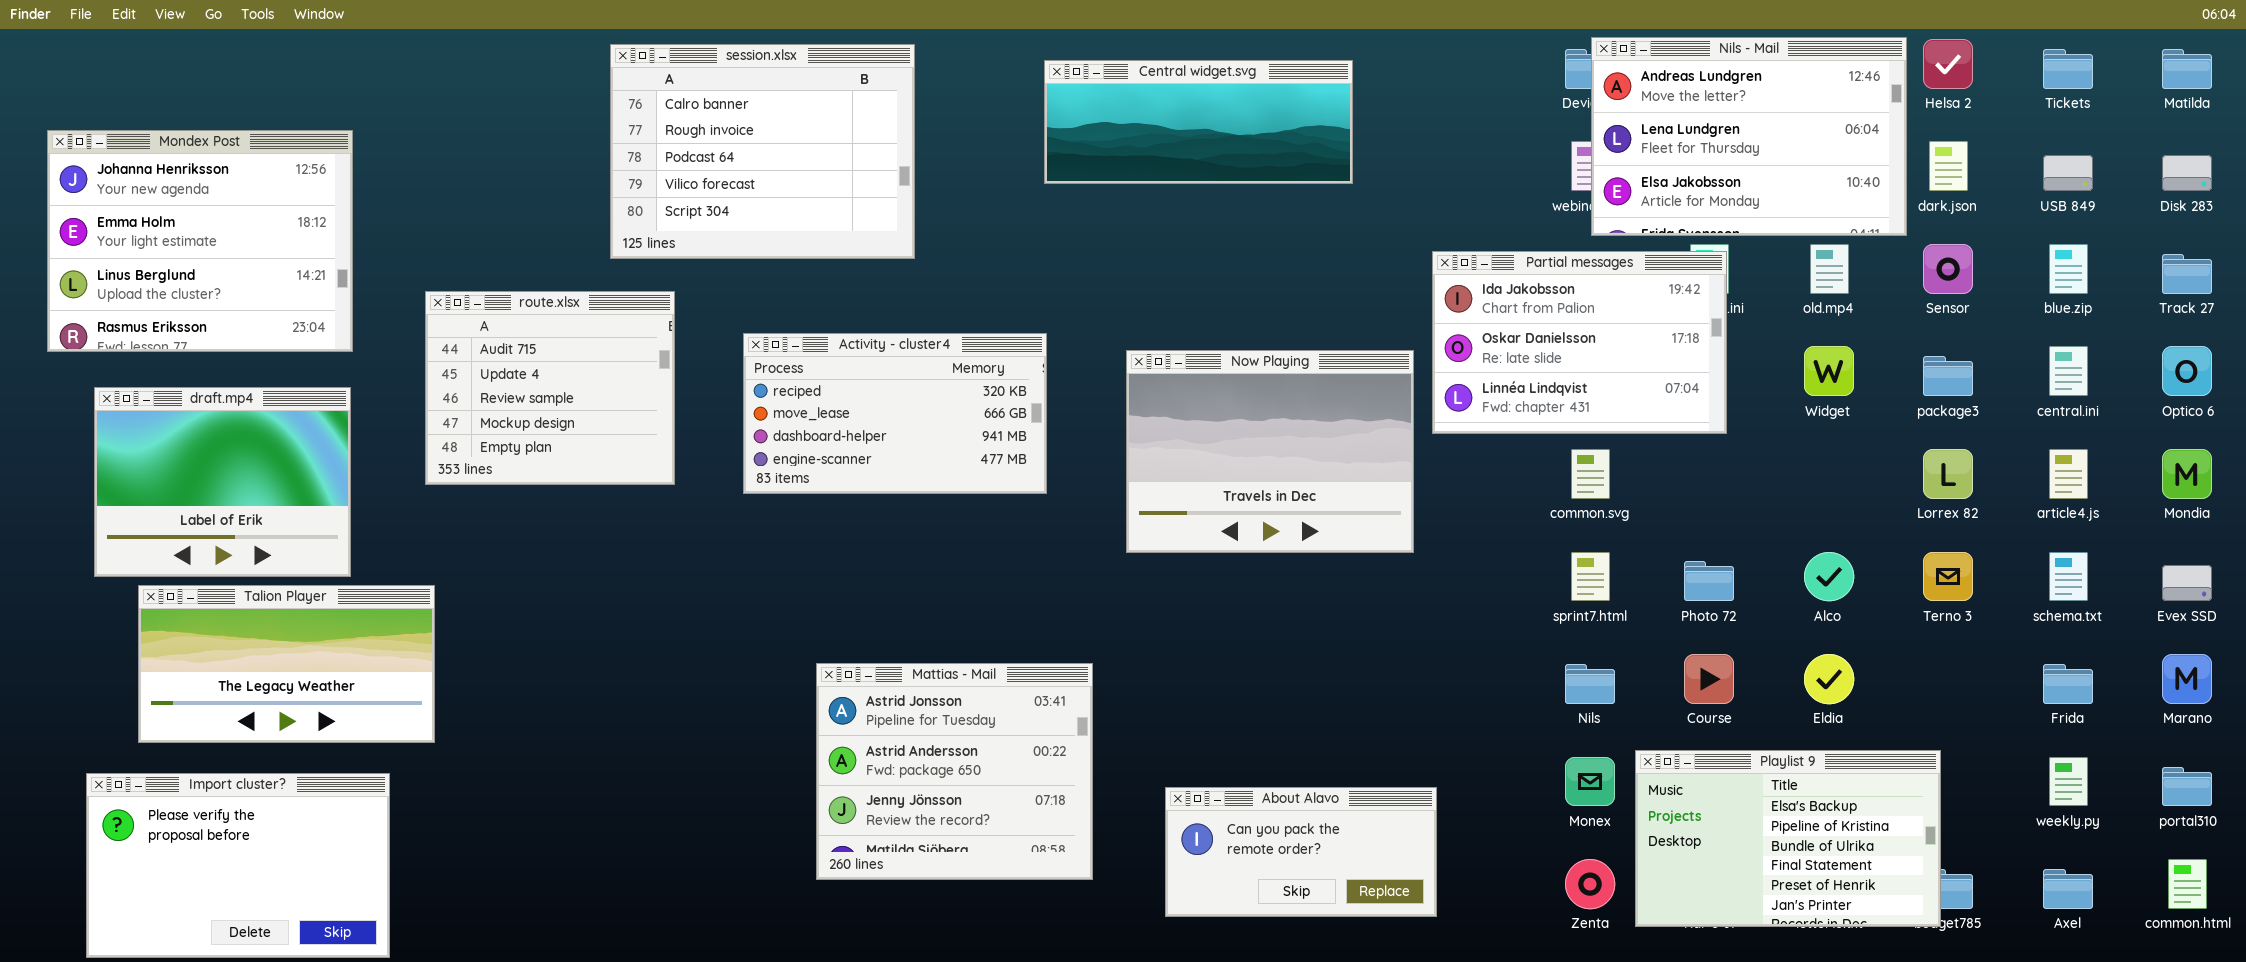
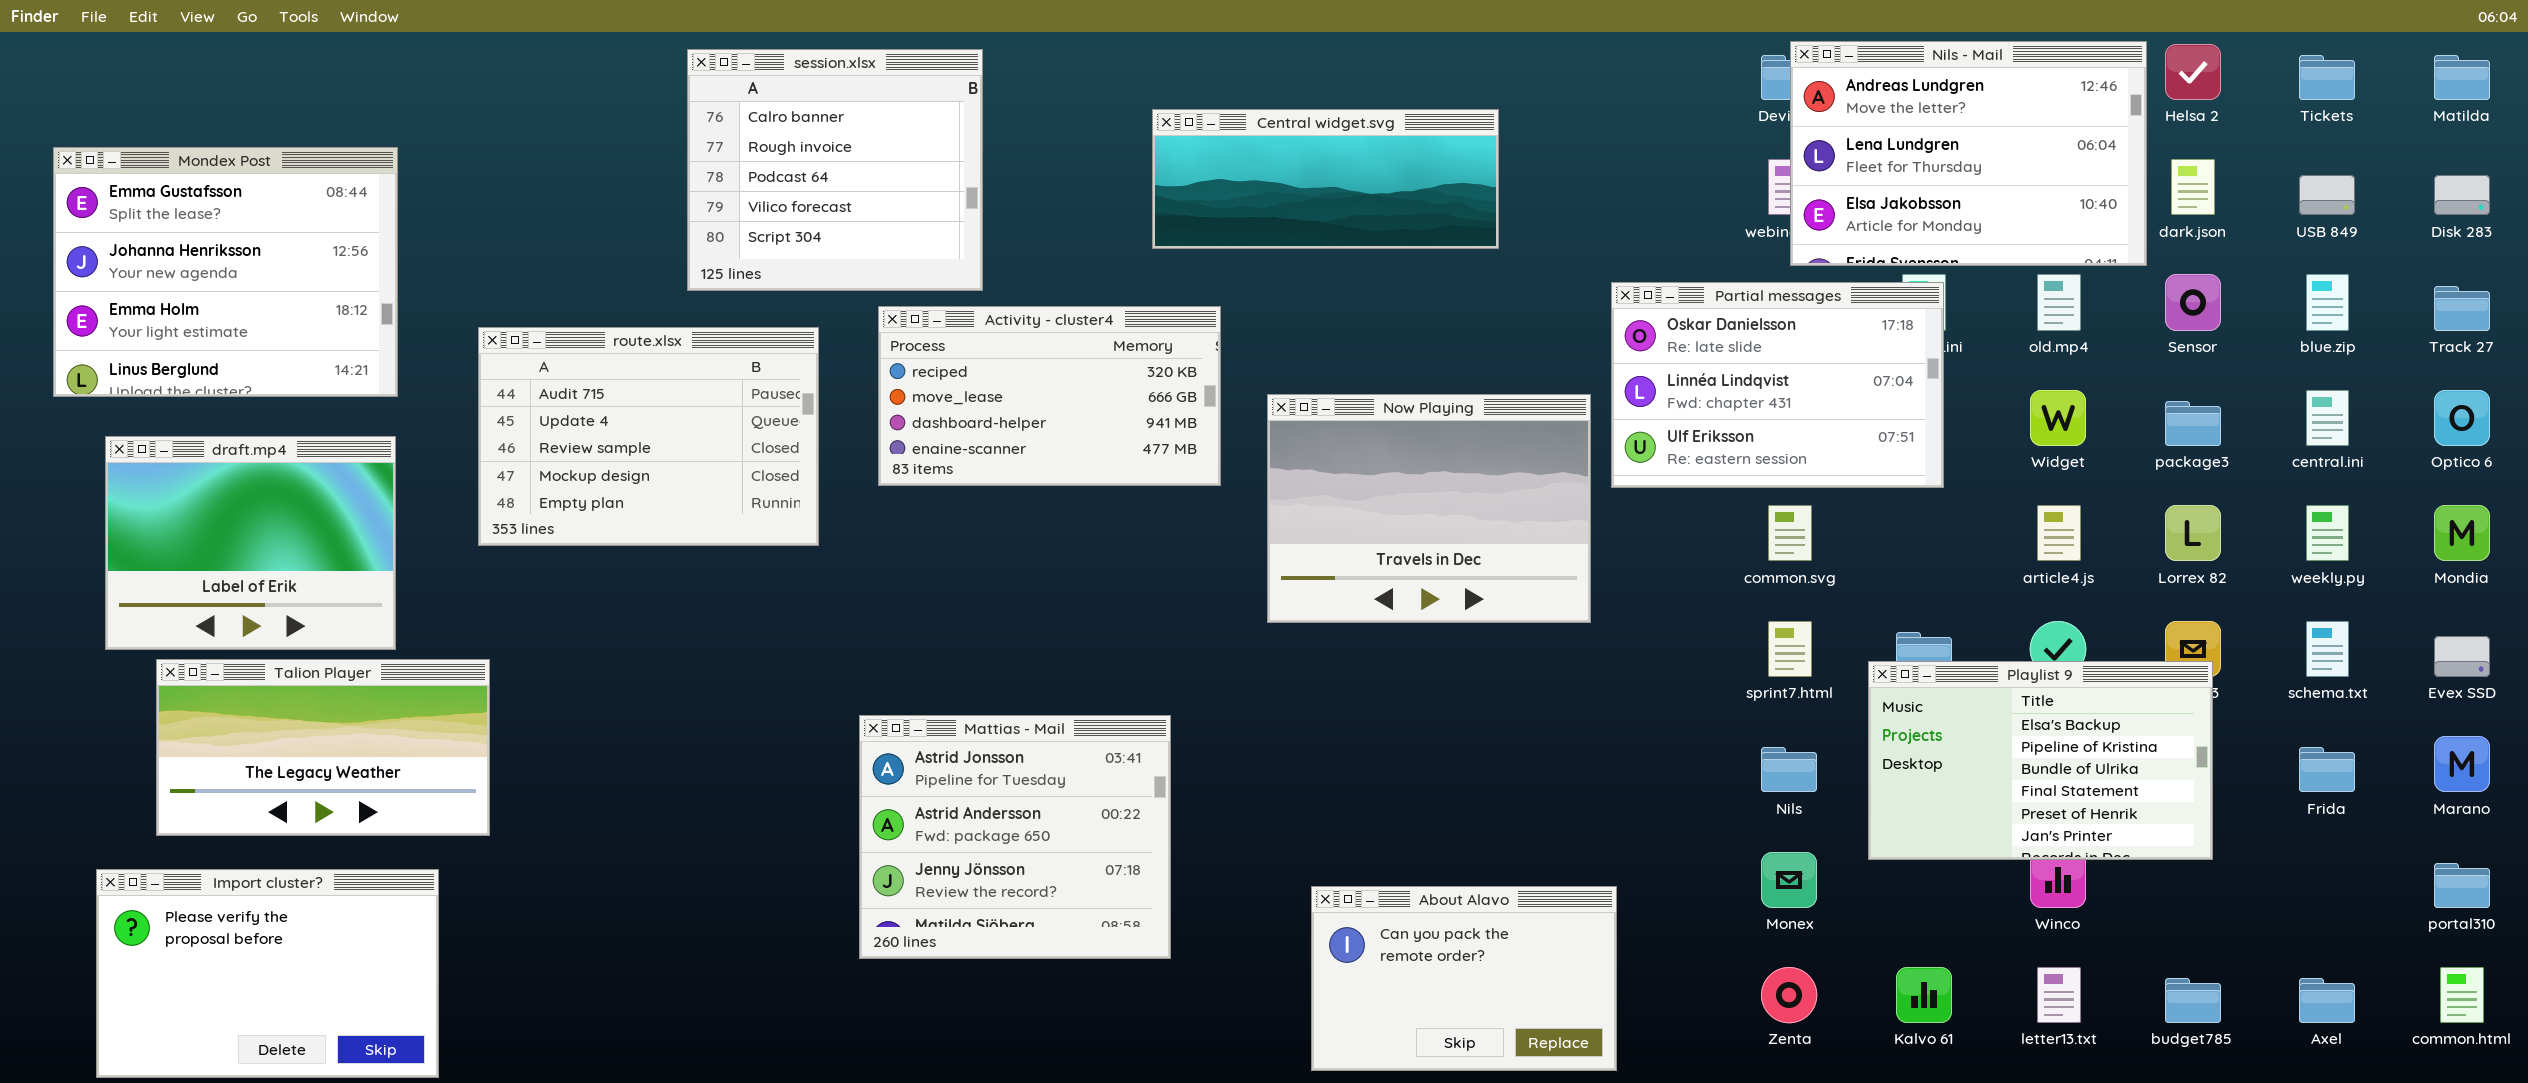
session.xlsx: [610,44,915,259] -> [687,49,983,291], resized
Central widget.svg: [1044,60,1353,184] -> [1152,109,1499,249], moved
Mondex Post: [47,130,353,352] -> [53,147,398,397], scrolled up 1 row
Partial messages: [1432,251,1727,434] -> [1611,282,1944,488], scrolled down 1 row
route.xlsx: [425,291,675,485] -> [478,327,819,546], resized
Activity - cluster4: [743,333,1047,494] -> [878,306,1221,486], moved
article4.js: [2049,449,2088,499] -> [2037,505,2081,561], moved
Mattias - Mail: [816,663,1093,880] -> [859,715,1171,959], moved
Playlist 9: [1635,750,1941,927] -> [1868,661,2213,860], moved
weekly.py: [2049,757,2088,806] -> [2306,505,2349,561], moved
About Alavo: [1165,787,1437,917] -> [1311,886,1617,1071], resized

